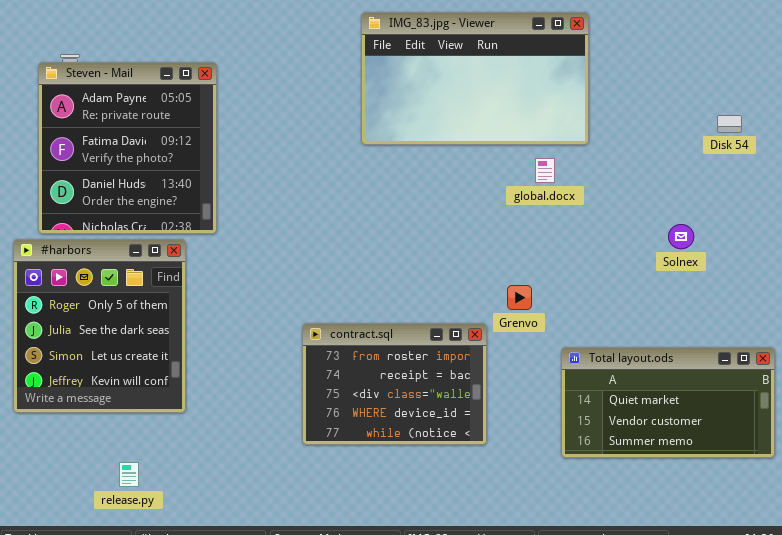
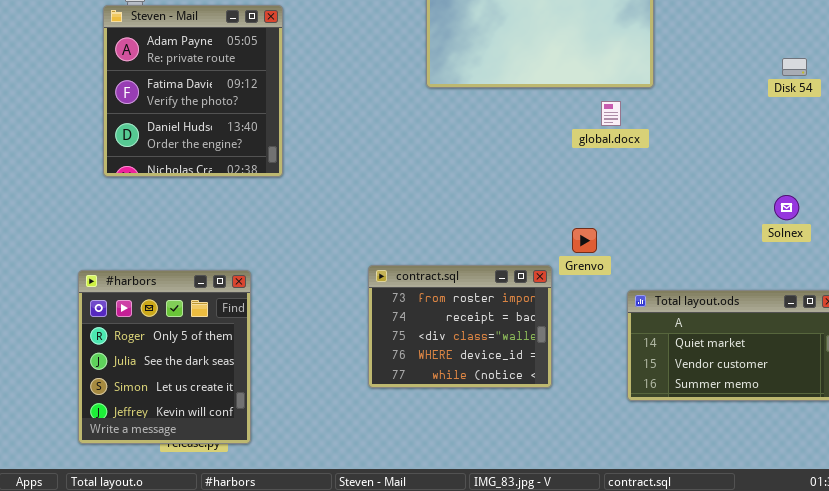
Solnex: [668,224,694,249] -> [774,195,799,220], moved
#harbors: [13,239,186,413] -> [78,270,251,444], moved

